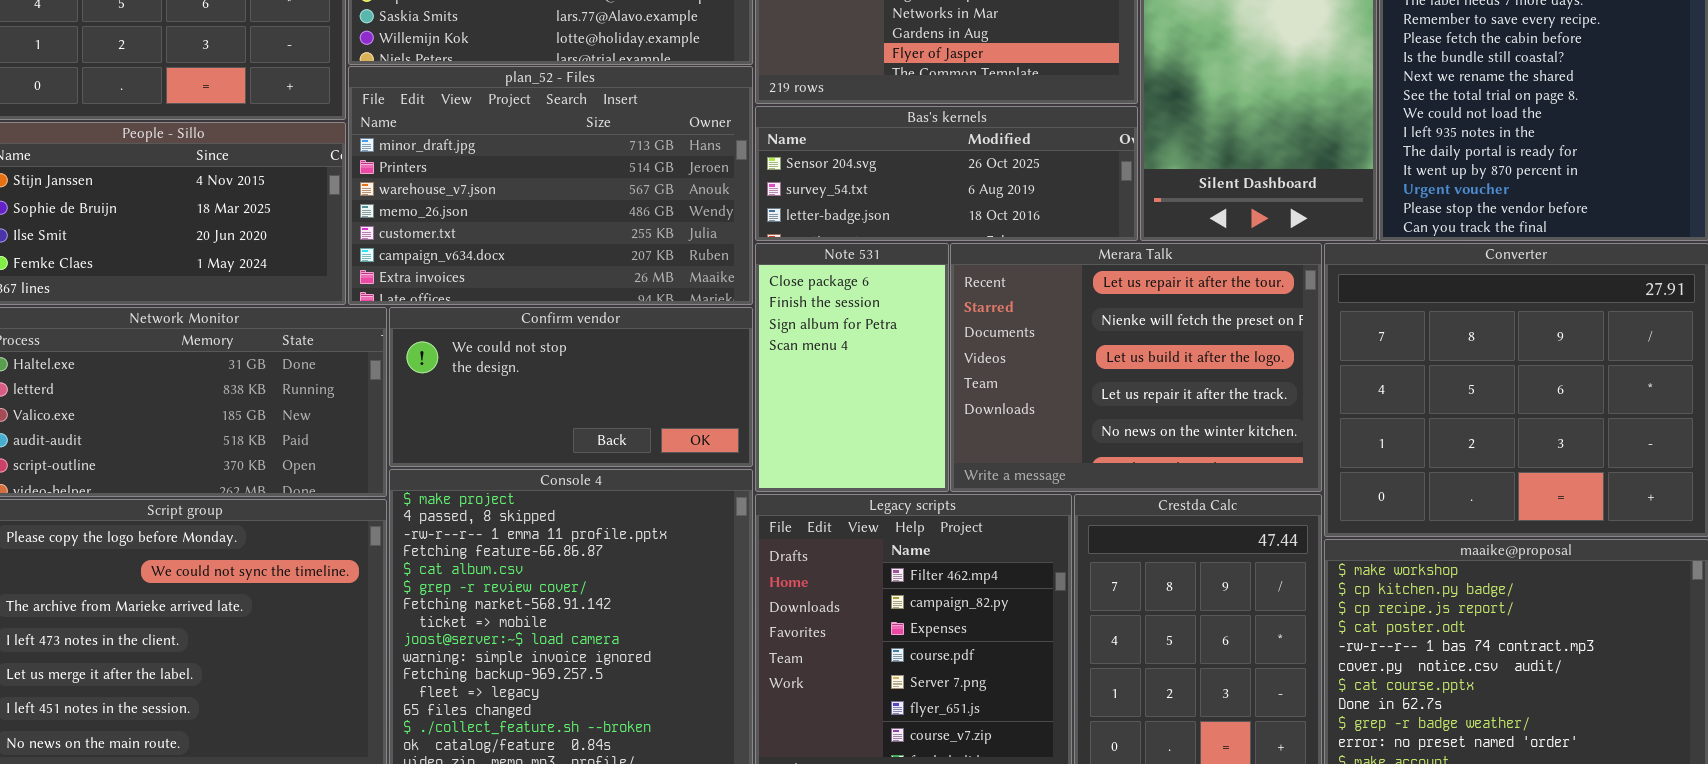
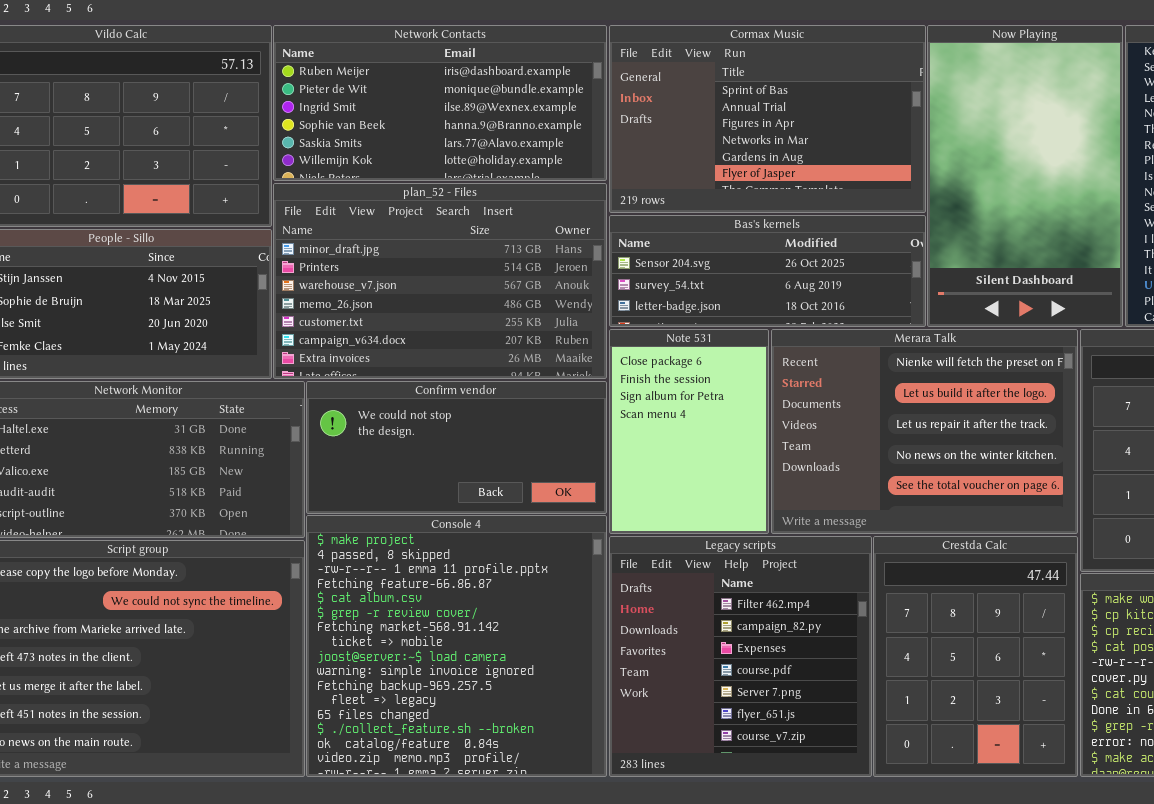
Merara Talk: [950,243,1322,492] -> [771,329,1078,534], scrolled down 1 row

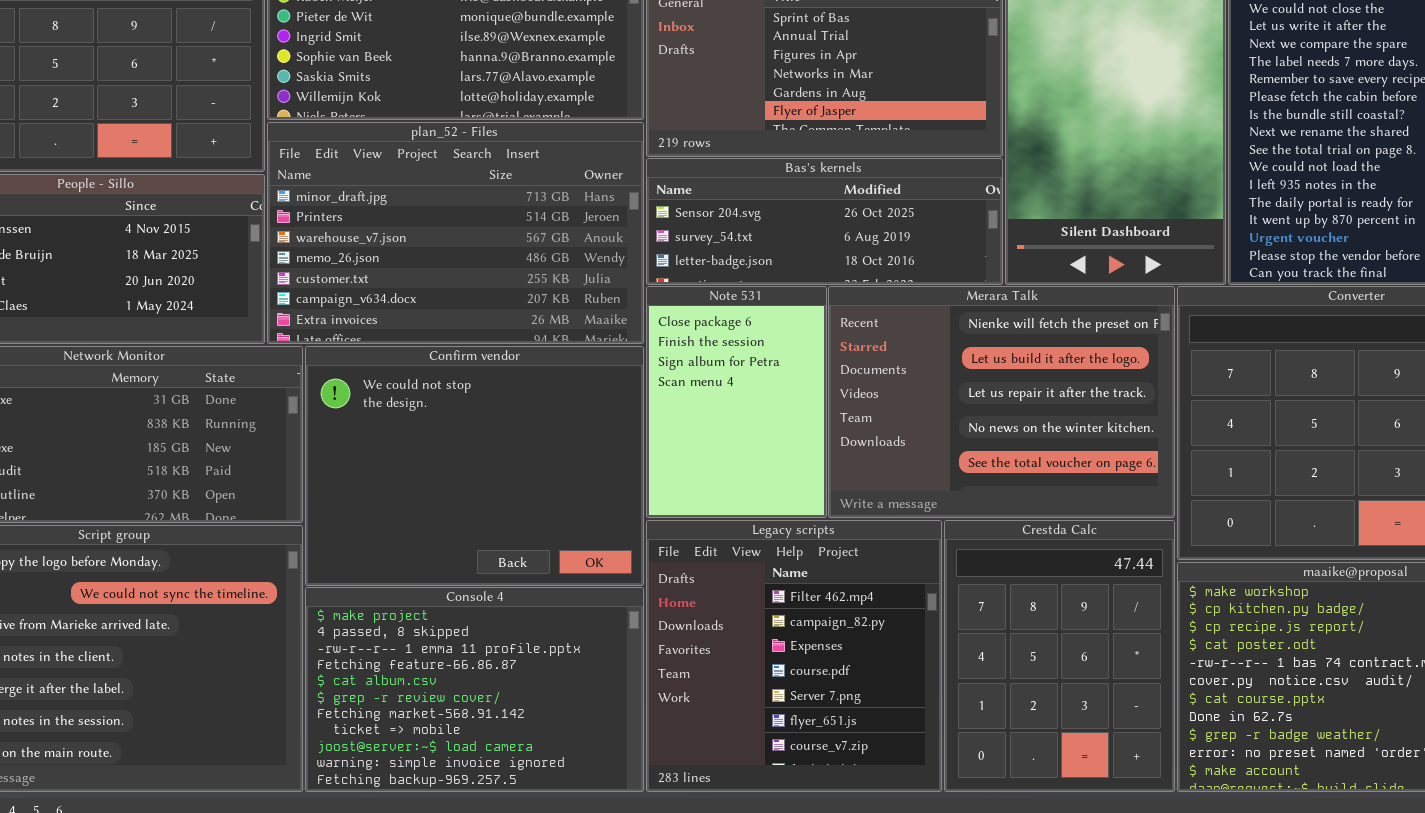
Confirm vendor: [306,381,607,514] -> [305,346,644,586], resized
Console 4: [306,515,607,777] -> [305,587,644,792], resized

